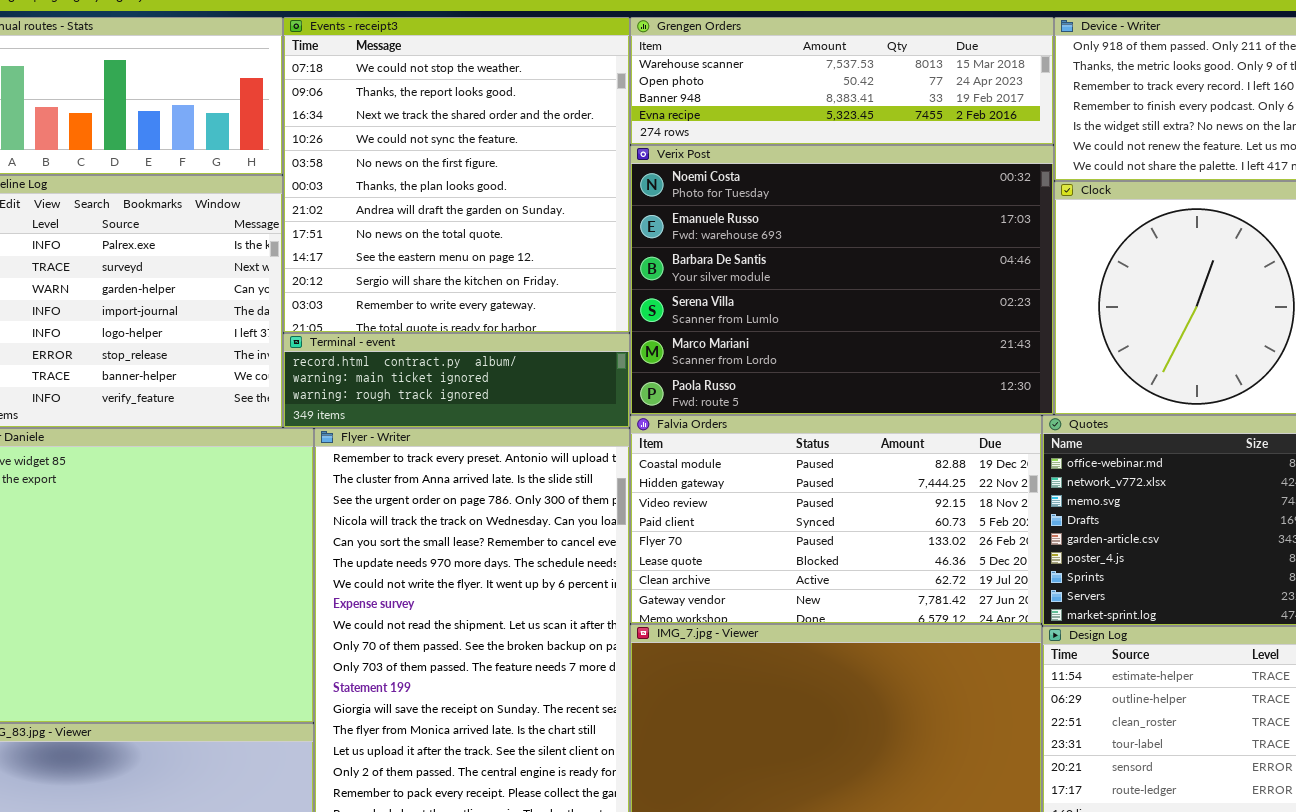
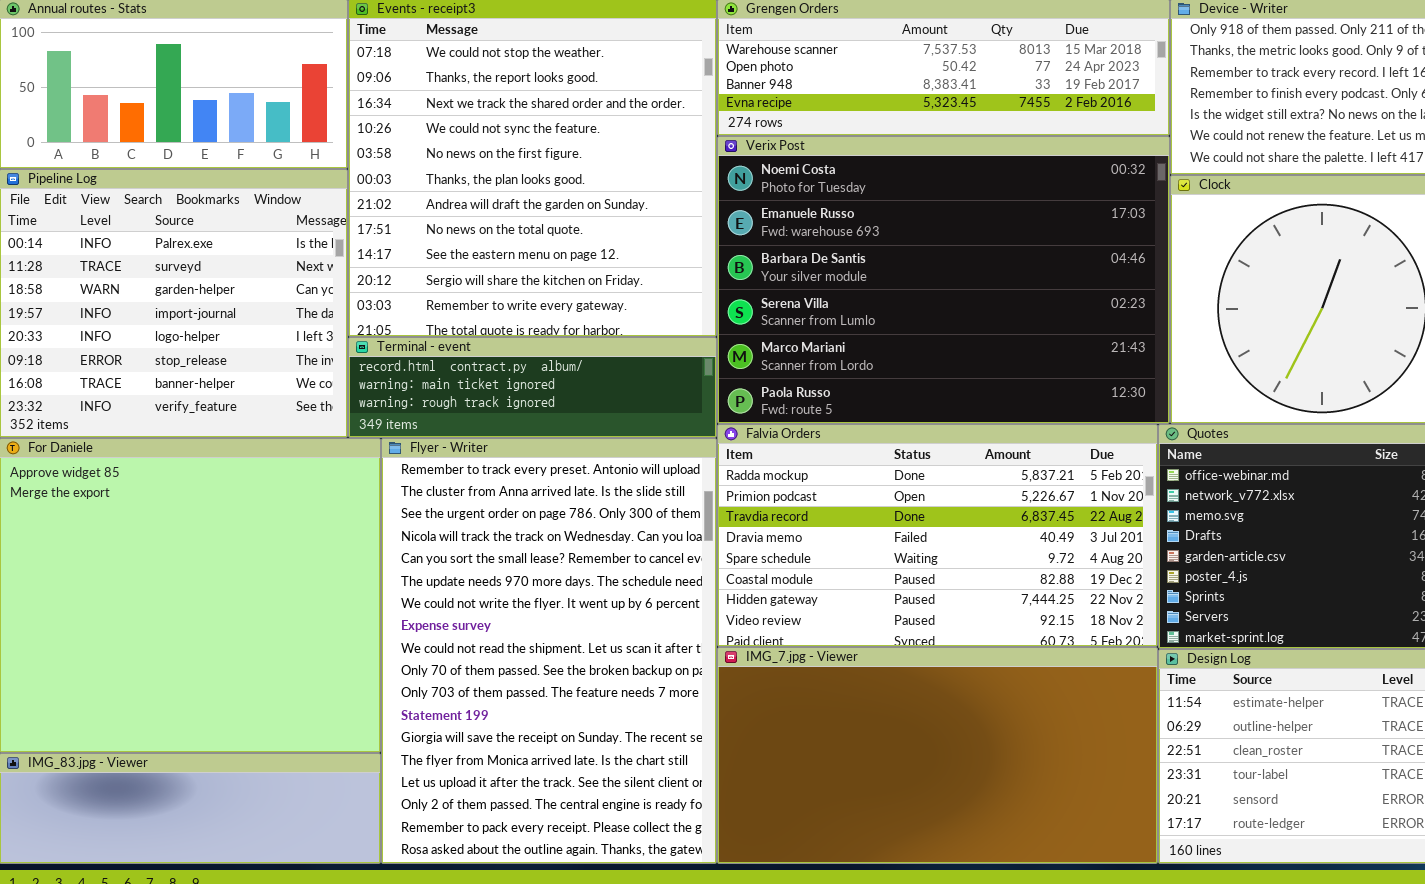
Falvia Orders: [630,415,1042,624] -> [717,424,1158,647], scrolled up 5 rows

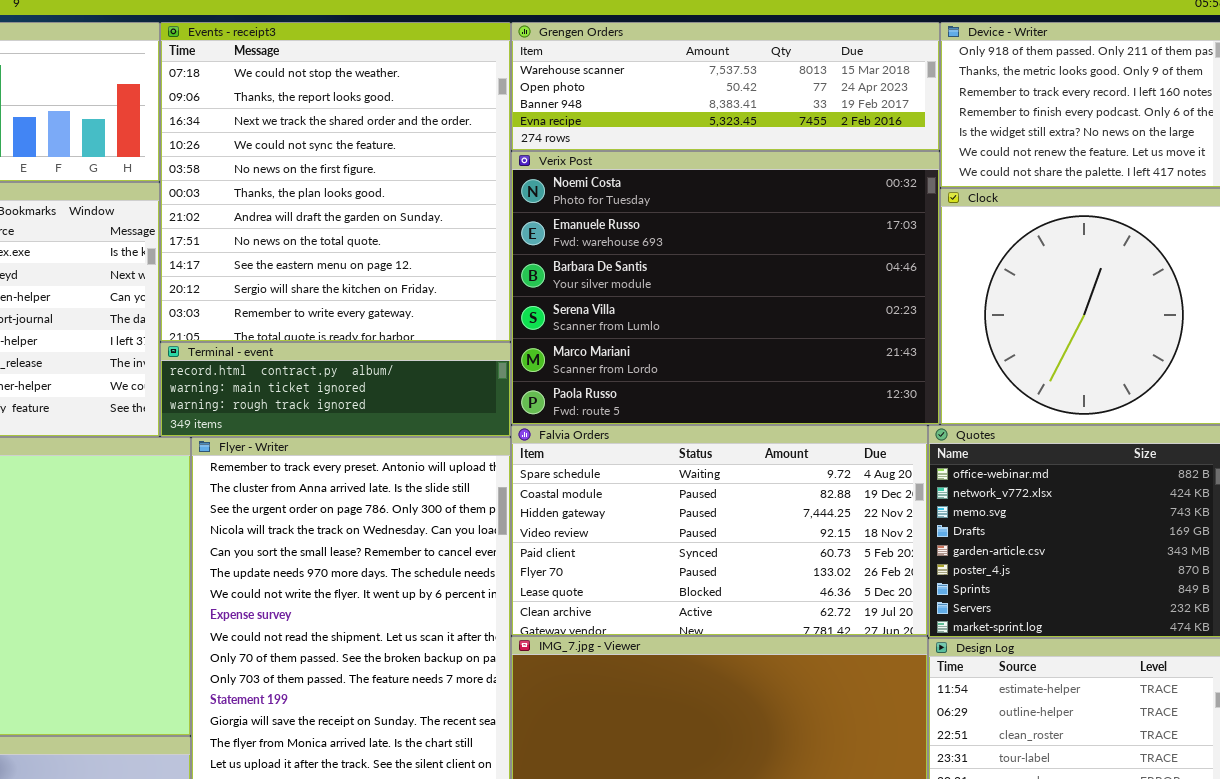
Falvia Orders: [717,424,1158,647] -> [511,425,928,636], scrolled down 4 rows

